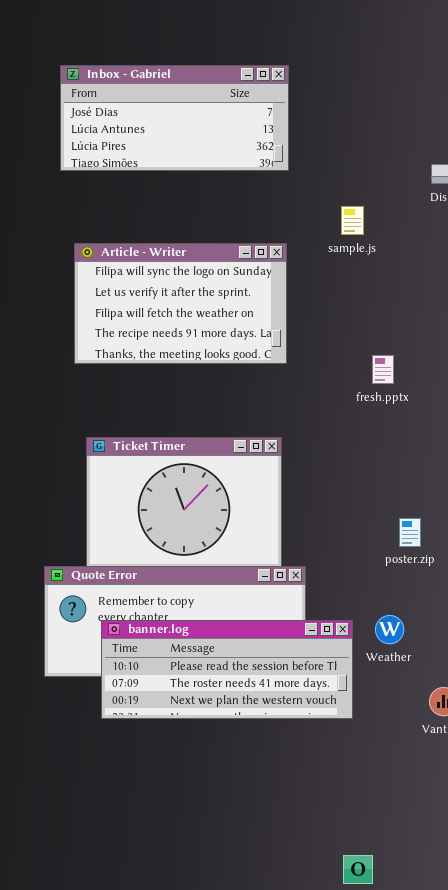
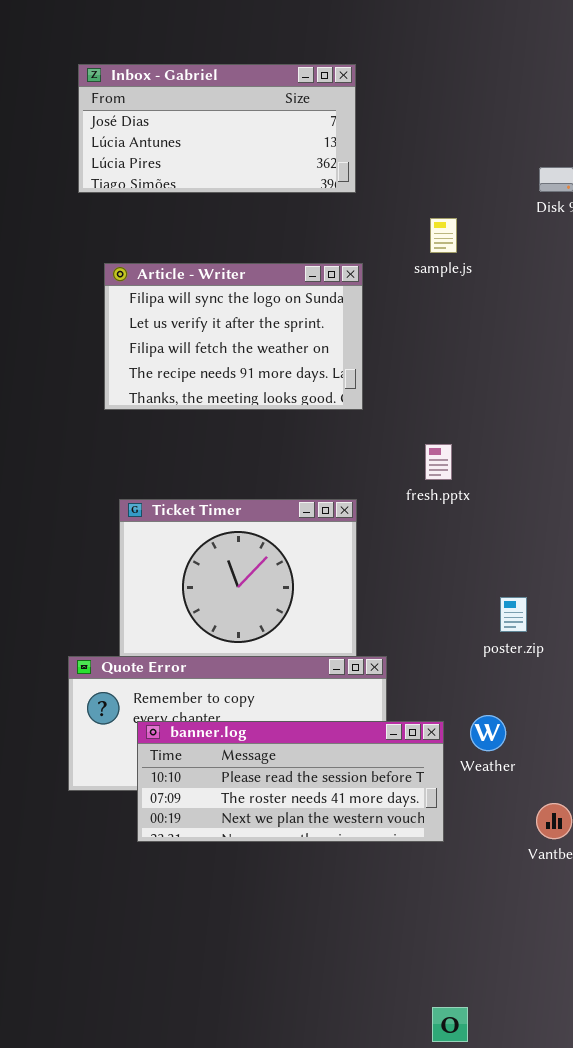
Inbox - Gabriel: [60,65,289,171] -> [78,64,356,193], moved
fresh.pptx: [372,355,394,384] -> [425,444,452,480], moved

